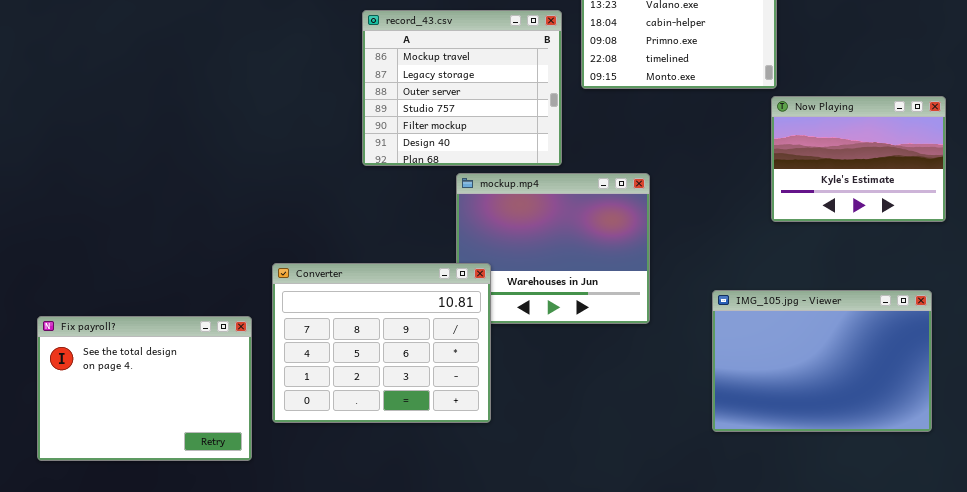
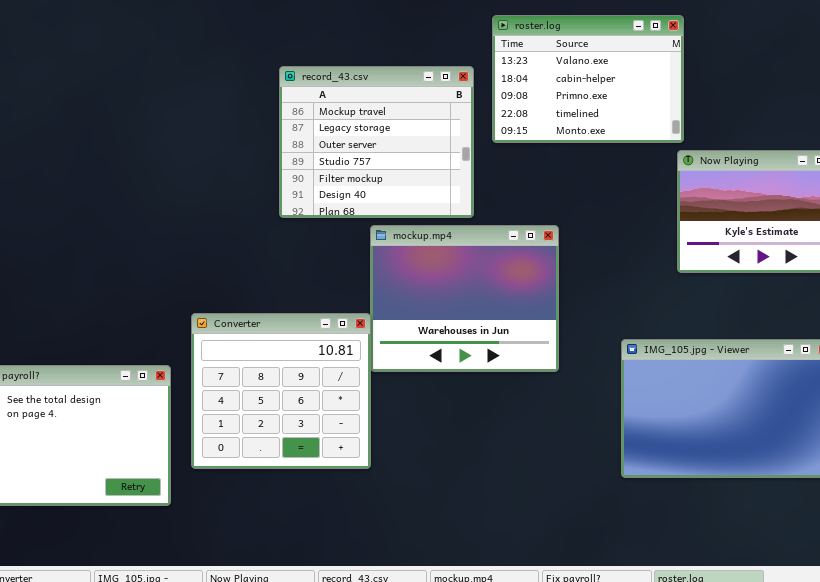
Converter: [272,263,491,423] -> [191,313,371,469], resized

